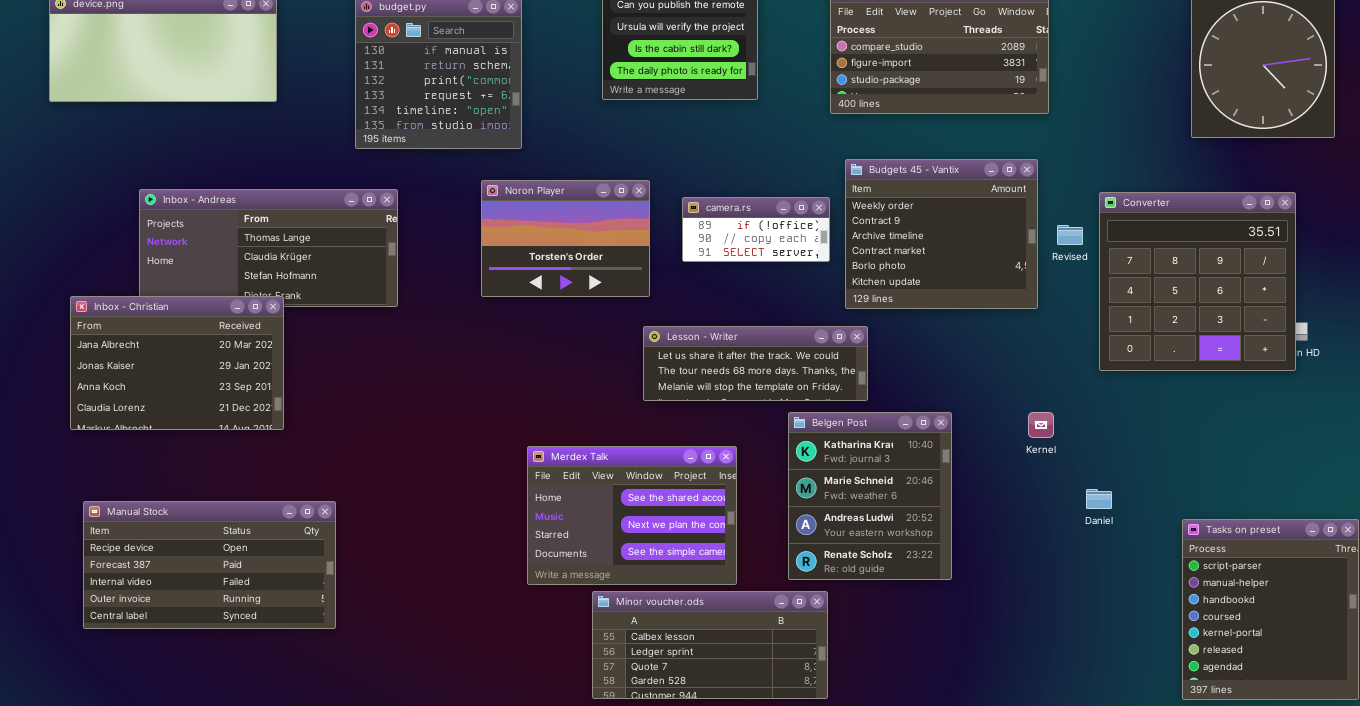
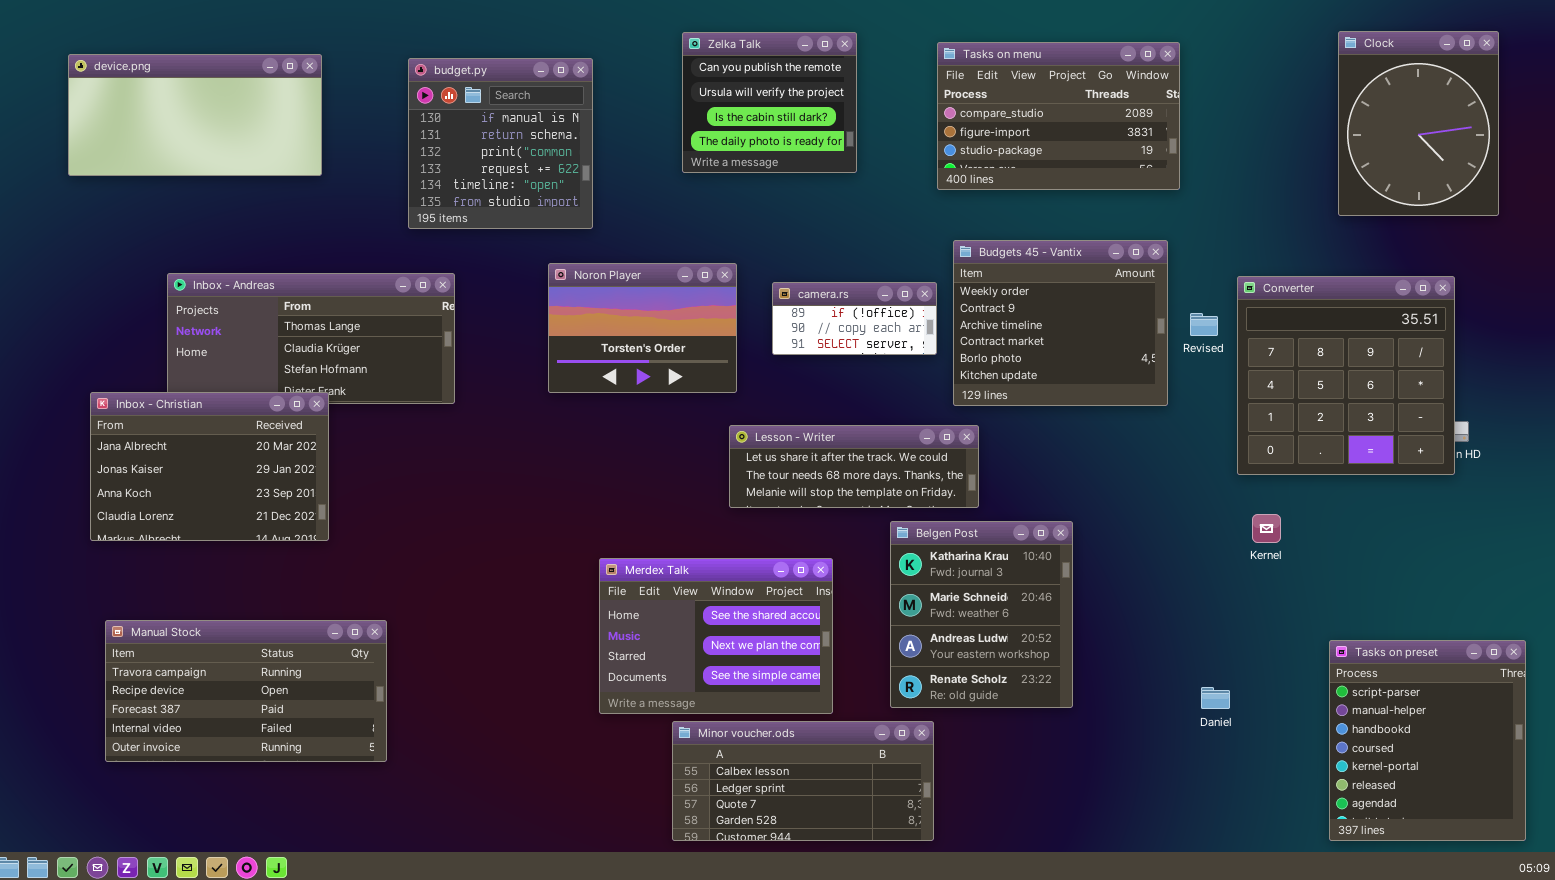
Kernel: [1028,412,1054,438] -> [1252,514,1281,543], moved
Daniel: [1086,489,1112,509] -> [1201,687,1230,709], moved
Manual Stock: [83,501,336,629] -> [105,620,387,762], scrolled up 1 row

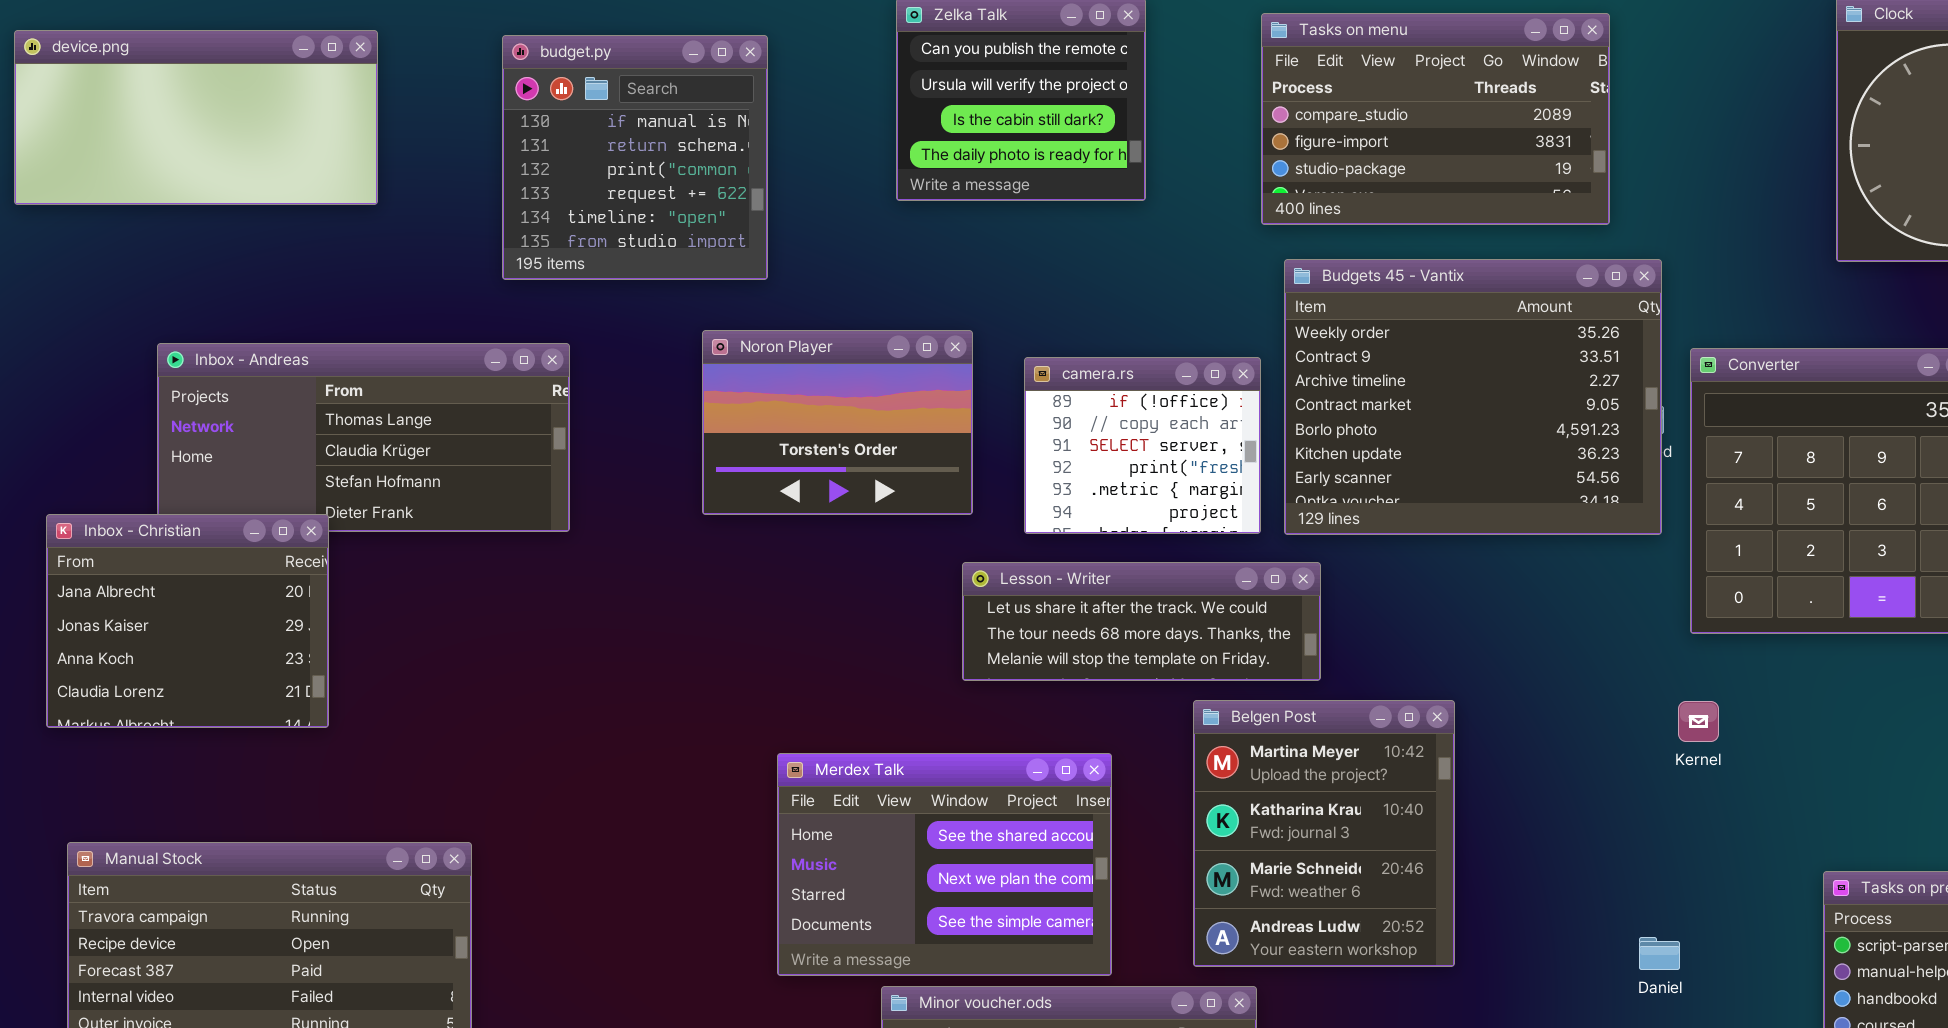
Budgets 45 - Vantix: [953,240,1168,406] -> [1284,259,1662,535], resized
camera.rs: [772,282,937,355] -> [1024,357,1261,534], resized
Inbox - Christian: [90,392,329,541] -> [46,514,329,728], resized
Kernel: [1252,514,1281,543] -> [1678,701,1719,742], moved
Belgen Post: [890,521,1073,708] -> [1193,700,1455,967], scrolled up 1 row

